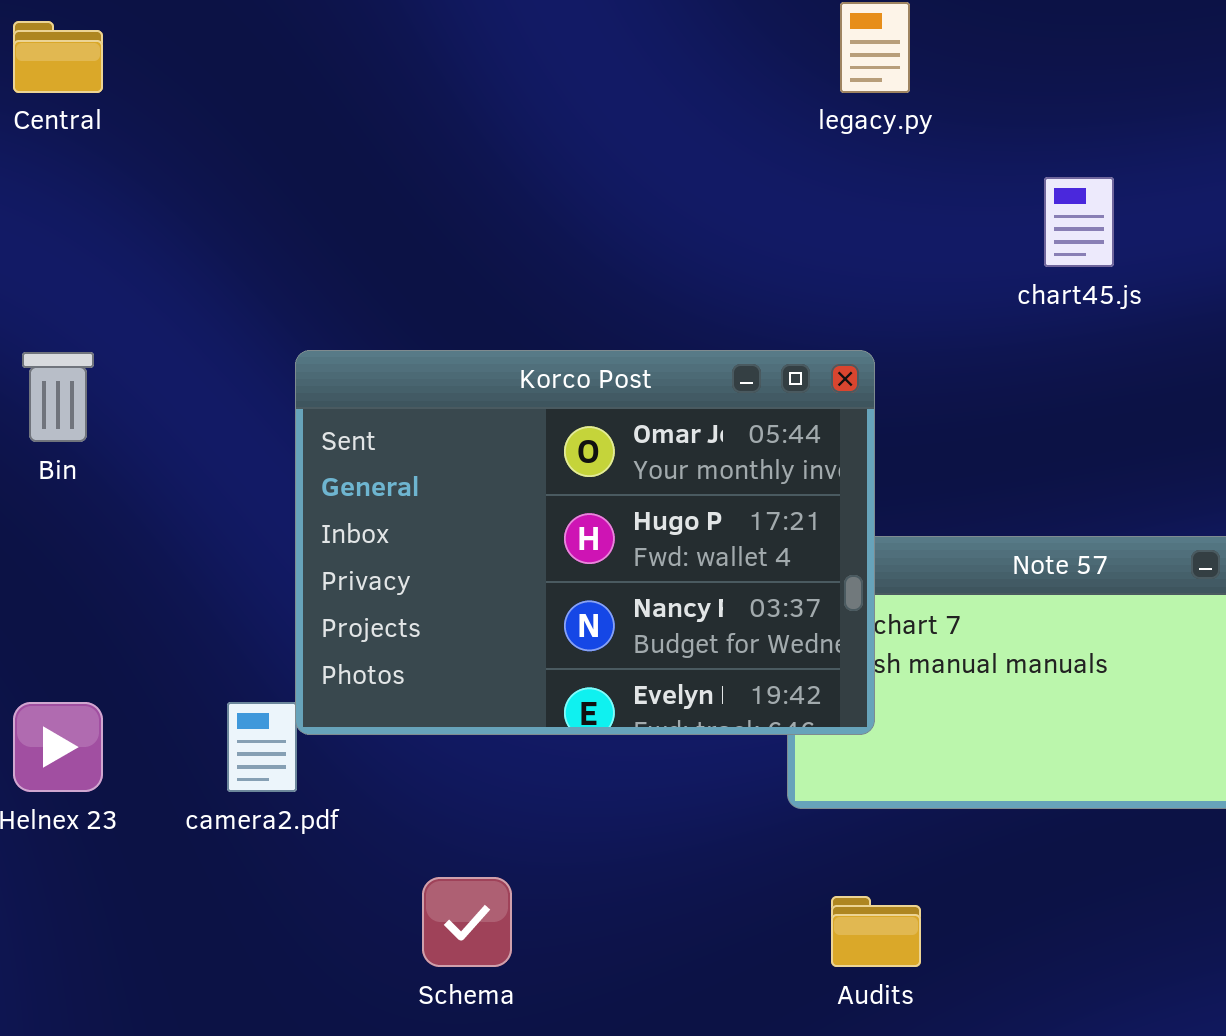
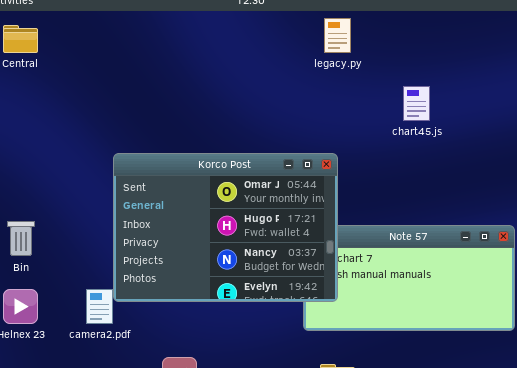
Bin: [22,352,94,442] -> [7,221,35,256], moved

